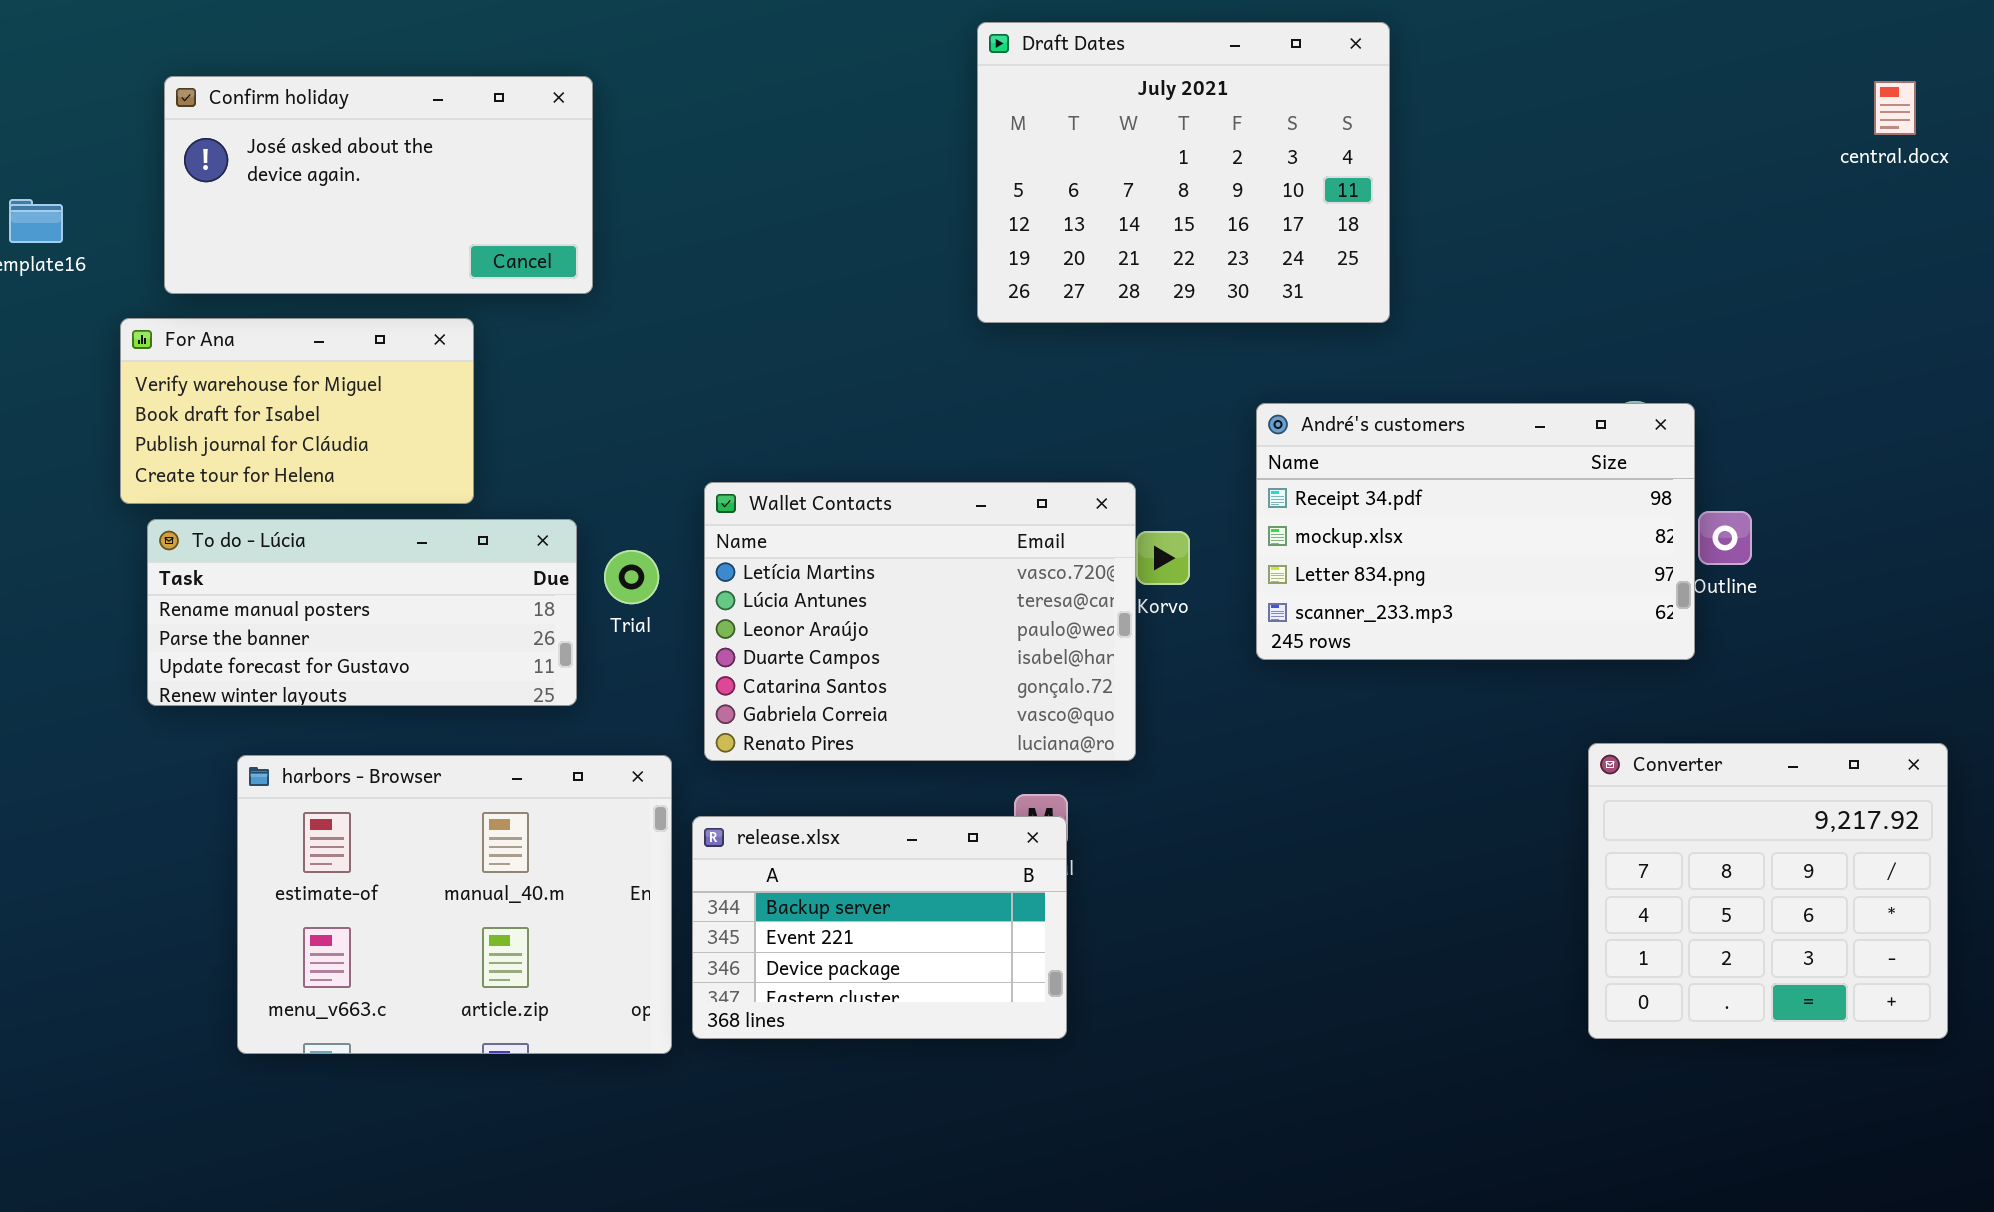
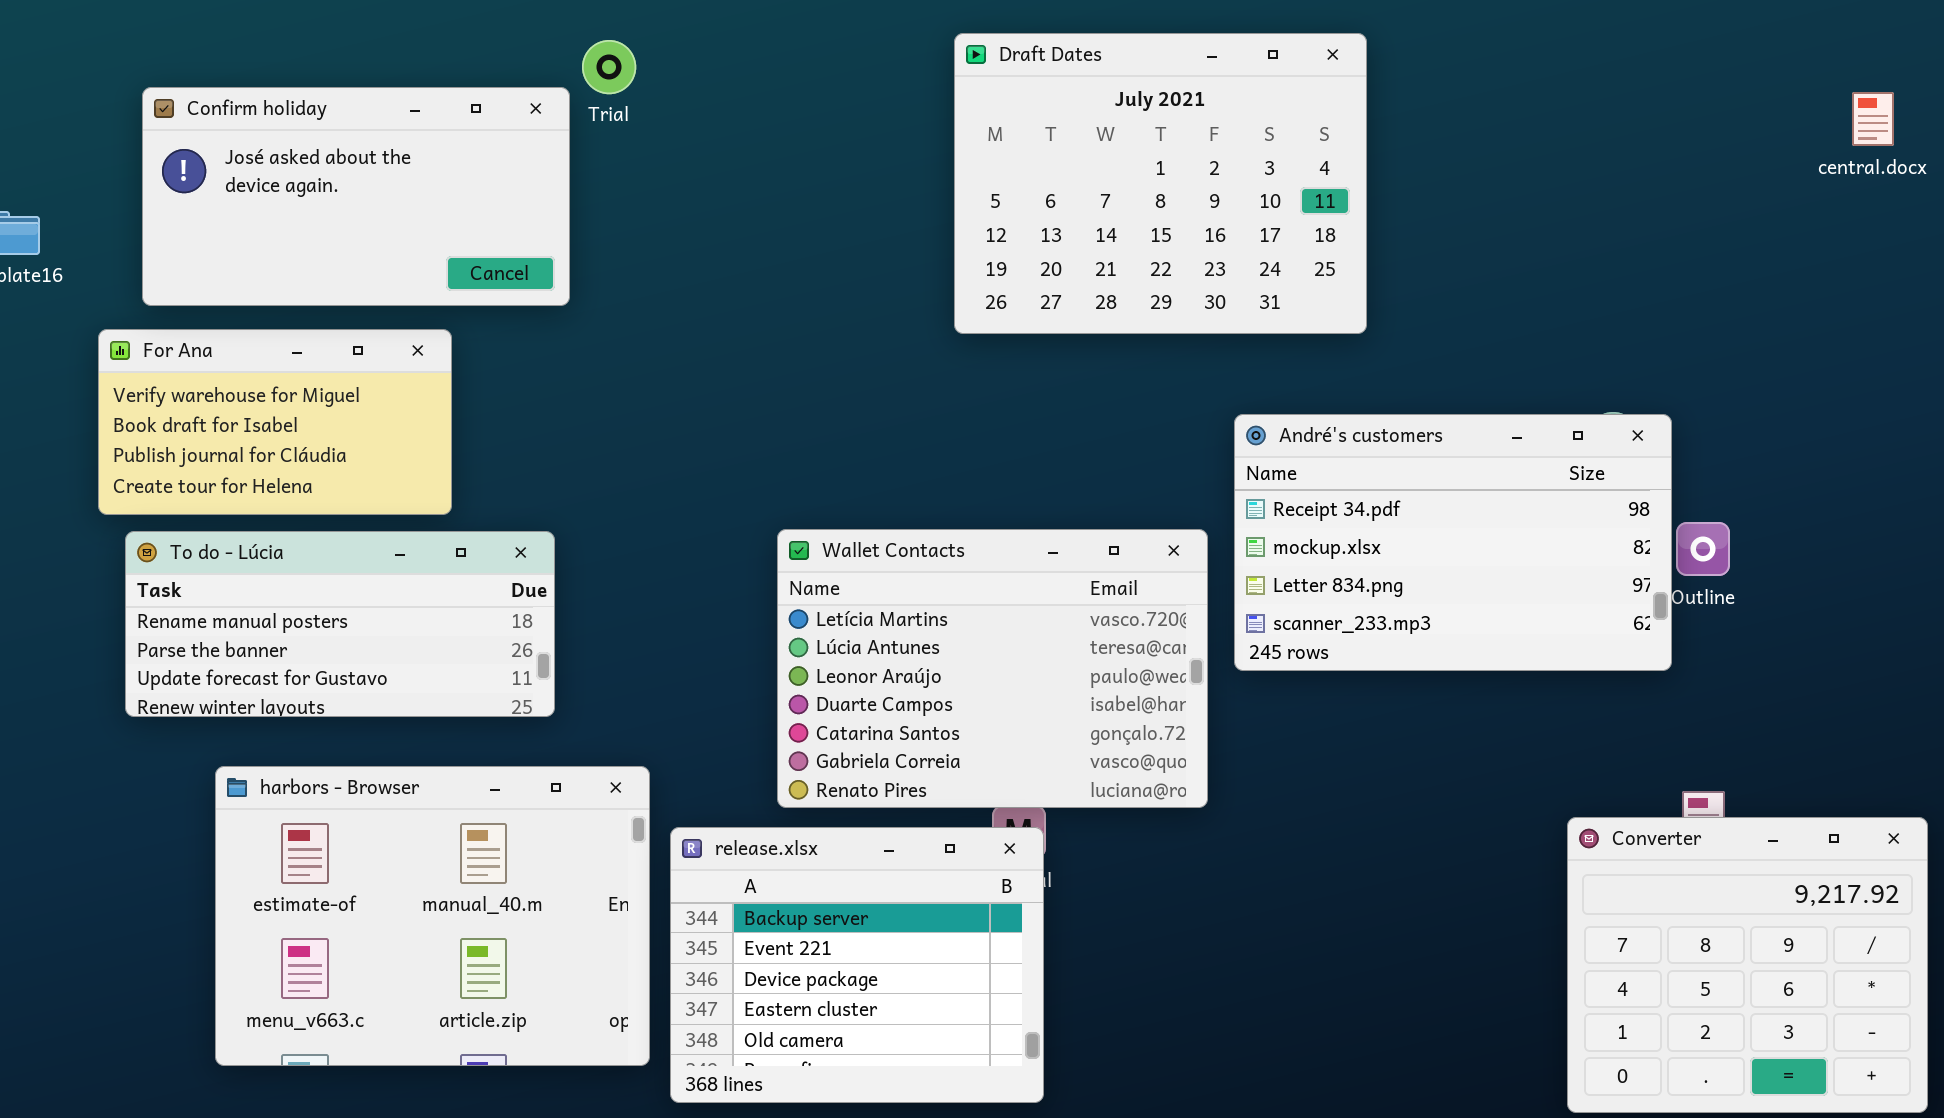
Wallet Contacts: [704,482,1136,761] -> [777,529,1208,808], moved
Trial: [604,550,659,604] -> [582,40,636,94], moved
Converter: [1588,743,1948,1039] -> [1567,817,1928,1113], moved
release.xlsx: [692,816,1067,1039] -> [670,827,1044,1103], resized

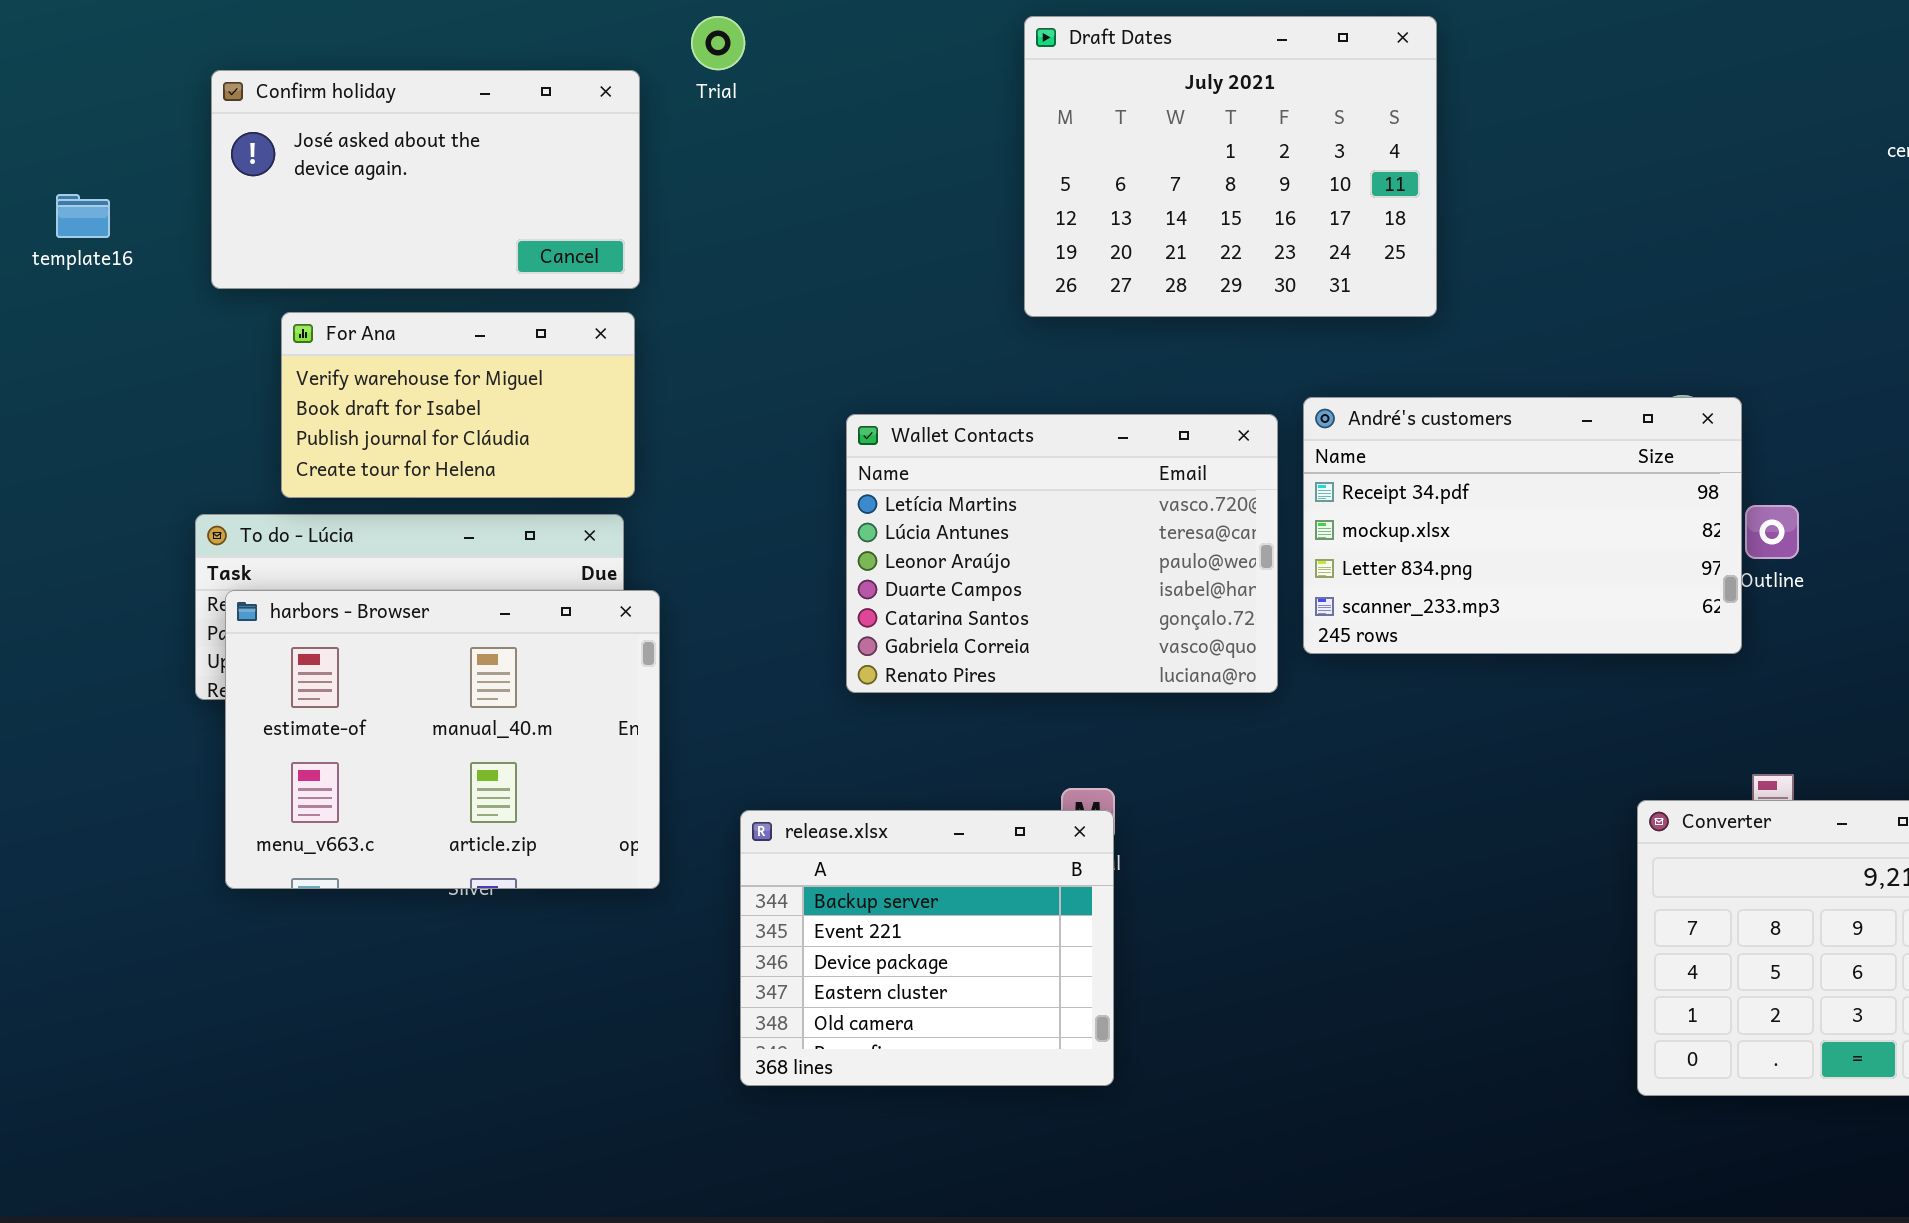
Trial: [582,40,636,94] -> [691,16,745,70], moved
For Ana: [98,329,452,515] -> [281,312,635,498], moved
Wallet Contacts: [777,529,1208,808] -> [846,414,1278,693], moved
harbors - Browser: [215,766,650,1066] -> [225,590,660,889], moved

